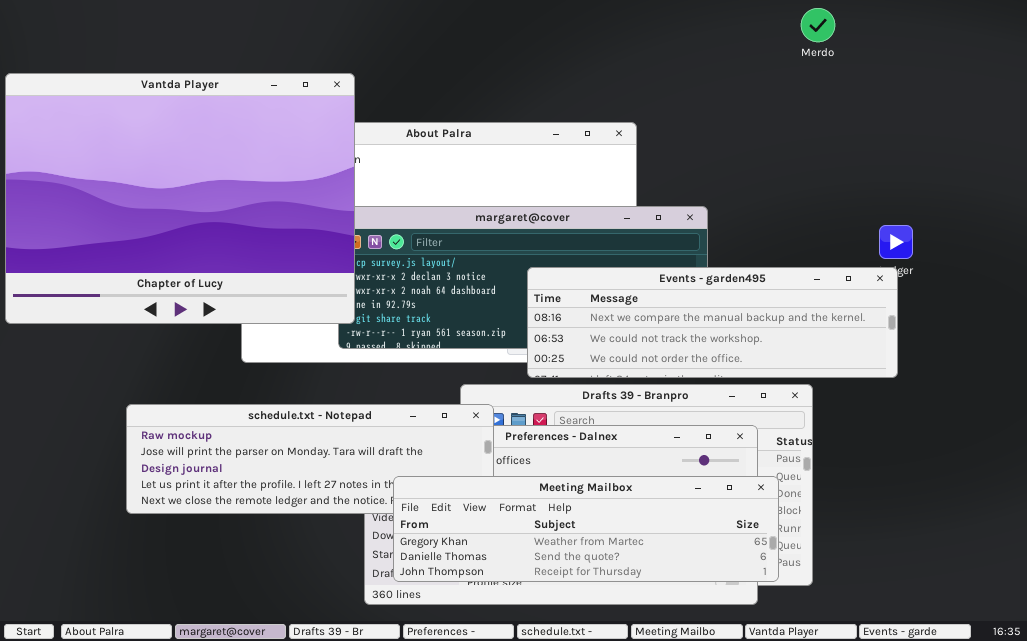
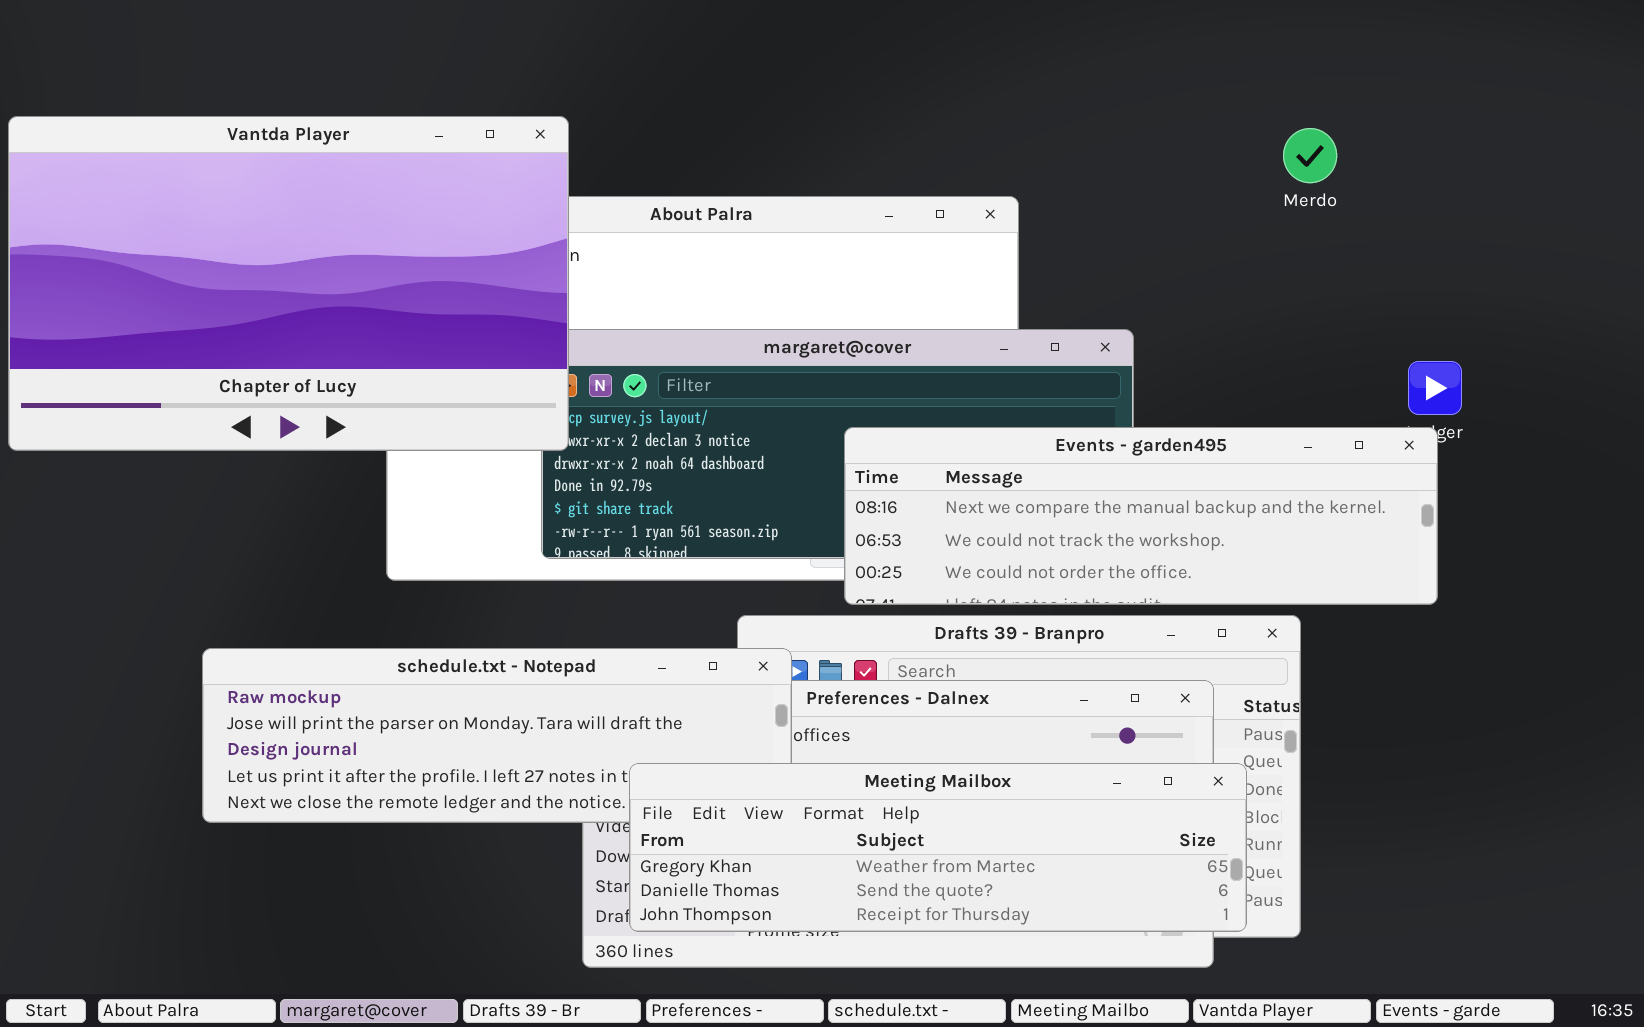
Merdo: [801,8,835,42] -> [1283,128,1337,183], moved
Vantda Player: [5,73,355,324] -> [8,116,569,451], resized

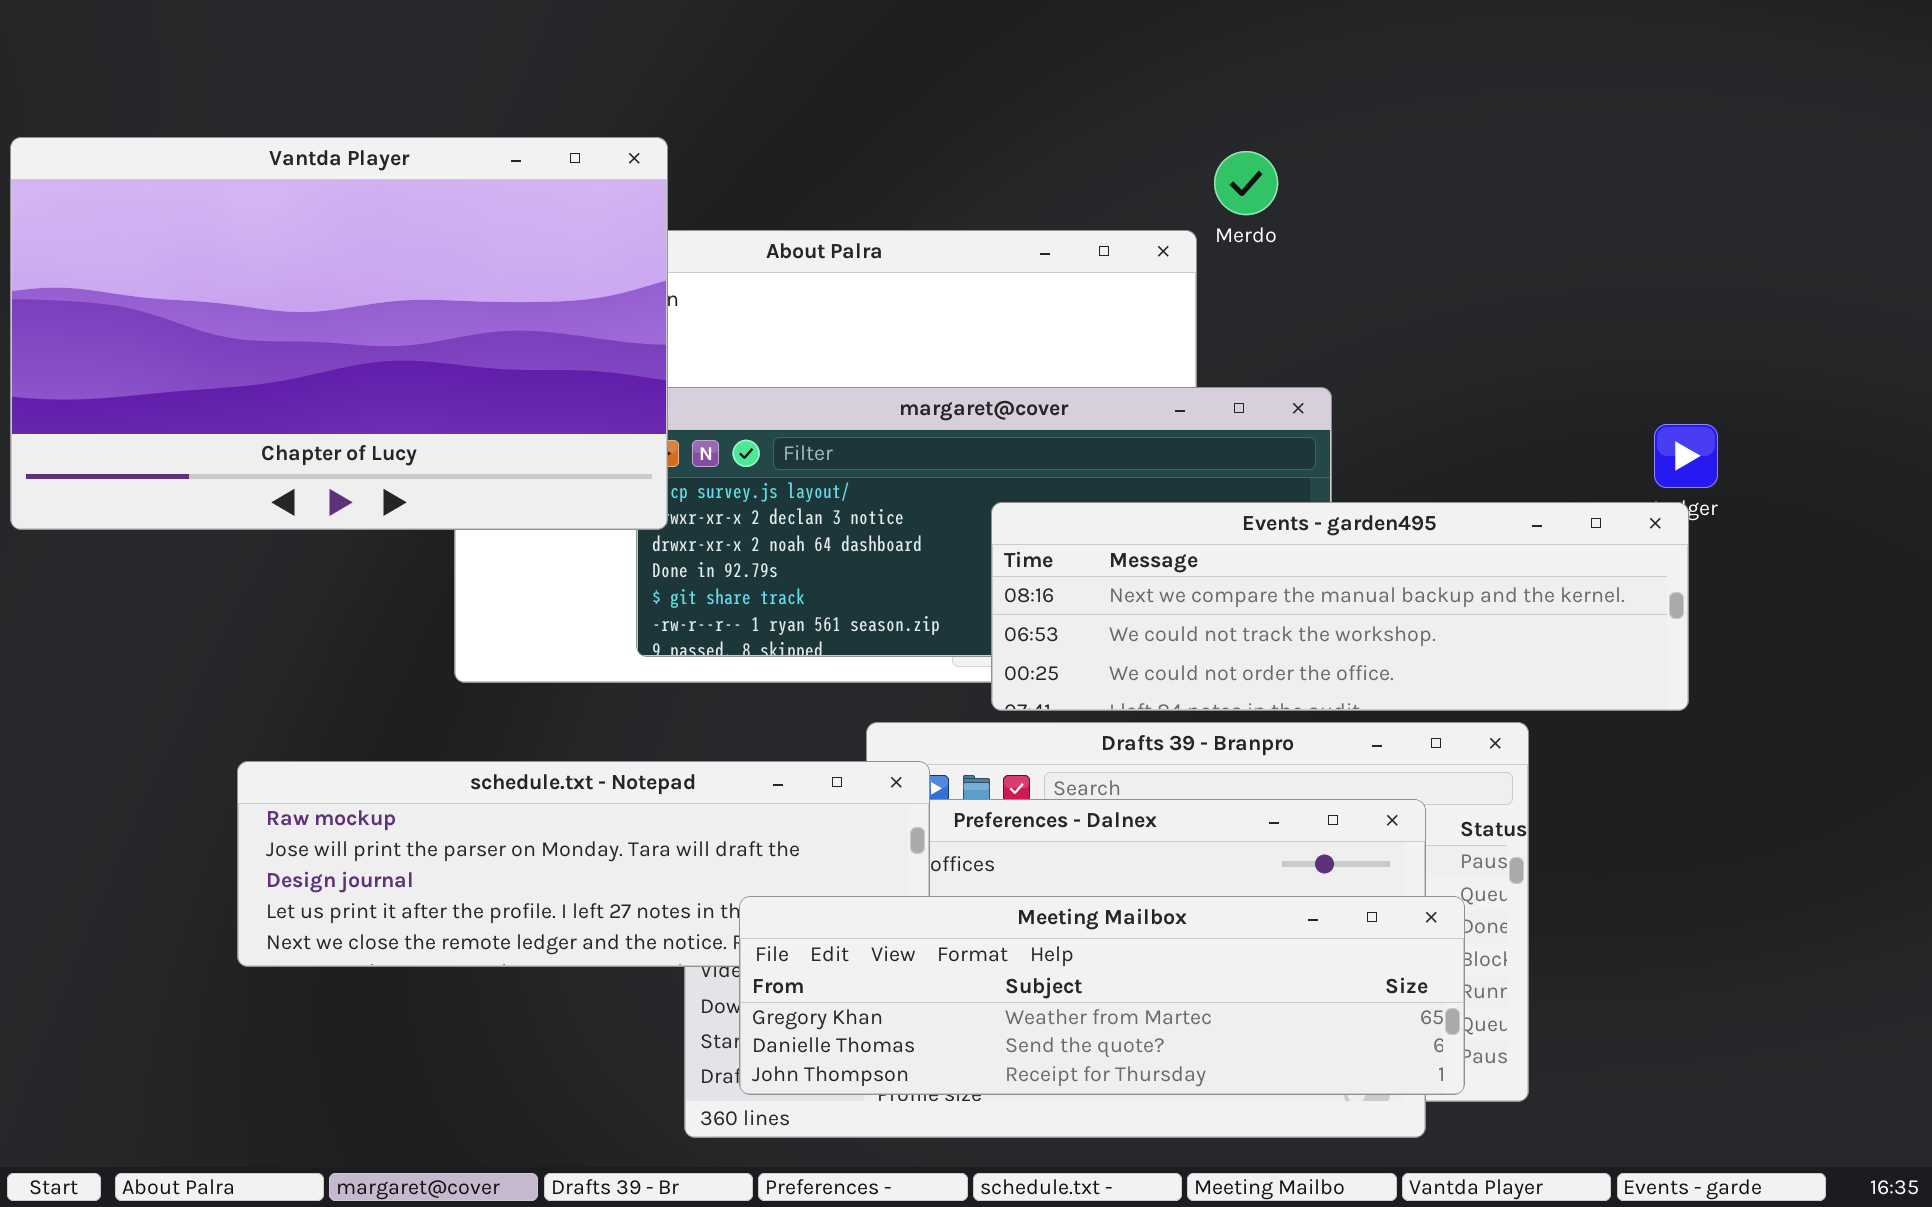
Merdo: [1283,128,1337,183] -> [1214,151,1278,215], moved

